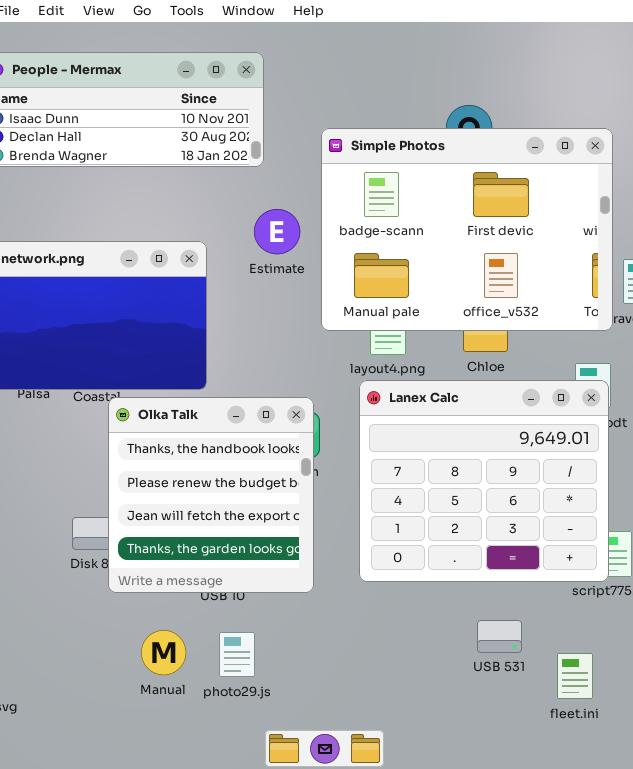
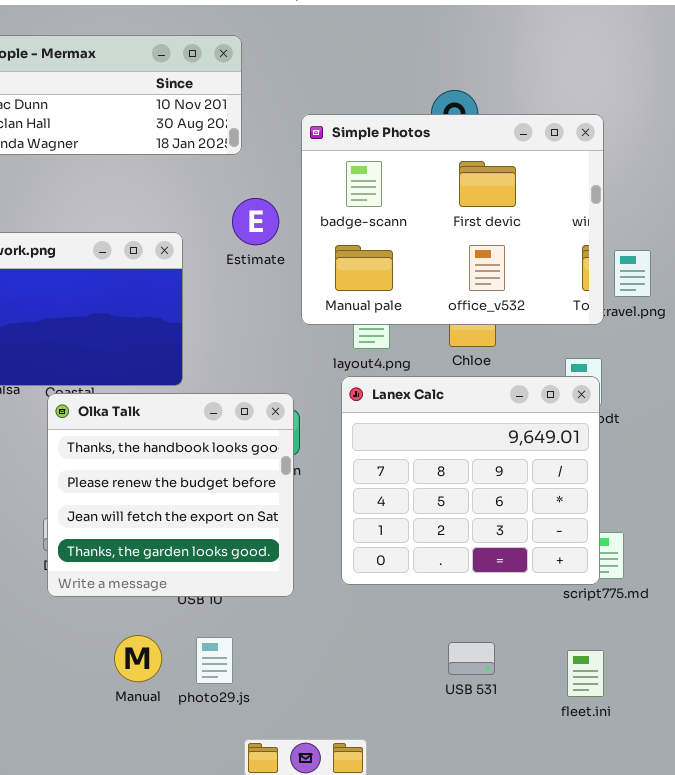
Olka Talk: [108,397,314,593] -> [47,393,294,597], resized
USB 531: [477,620,522,653] -> [448,642,495,675], moved
fleet.ini: [557,653,593,699] -> [567,650,604,697], moved

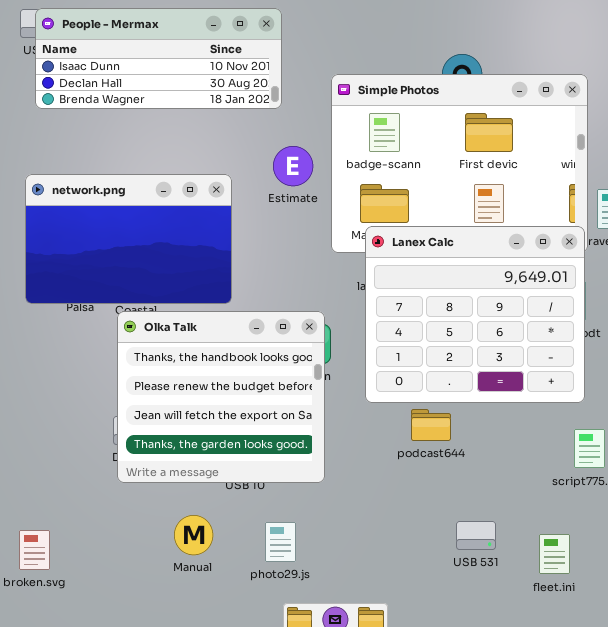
Lanex Calc: [341,376,600,585] -> [365,226,585,403], moved
photo29.js: [196,637,233,684] -> [265,522,296,562], moved
fleet.ini: [567,650,604,697] -> [539,534,570,574], moved

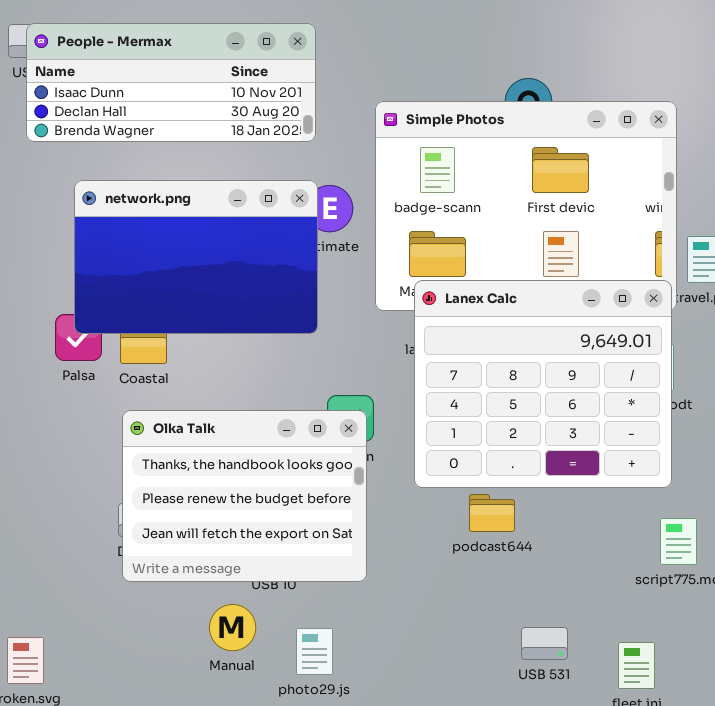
network.png: [25,174,232,304] -> [74,180,318,334], moved
Olka Talk: [117,311,325,483] -> [122,410,367,582], resized
Manual: [174,515,213,555] -> [209,604,256,651], moved

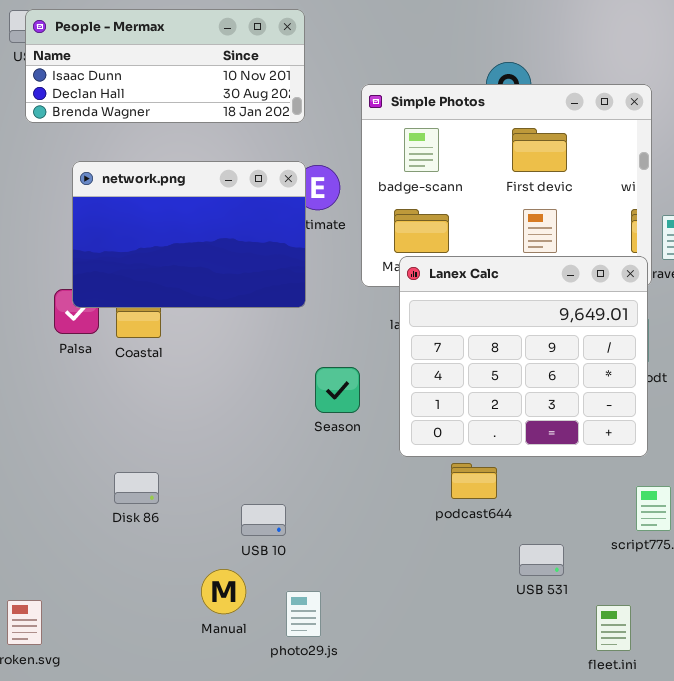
Olka Talk: [122,410,367,582] -> none, closed
USB 531: [521,627,568,660] -> [519,544,564,576], moved

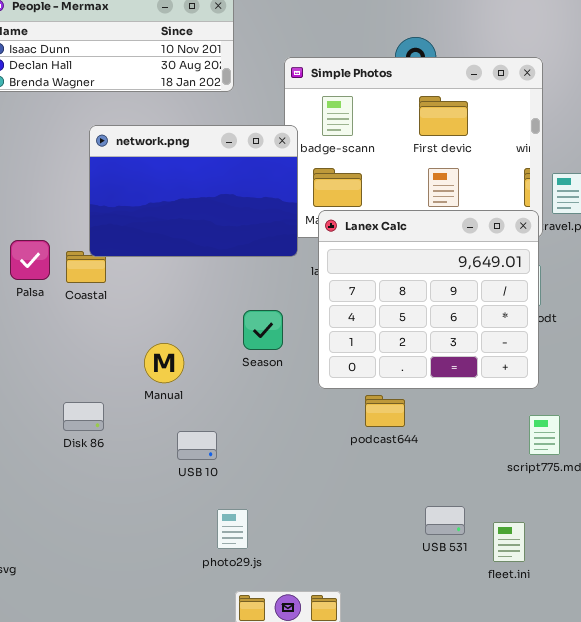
network.png: [72,161,306,308] -> [89,125,298,257], moved
USB 531: [519,544,564,576] -> [425,506,465,535], moved
Manual: [201,569,246,614] -> [144,343,184,383], moved

